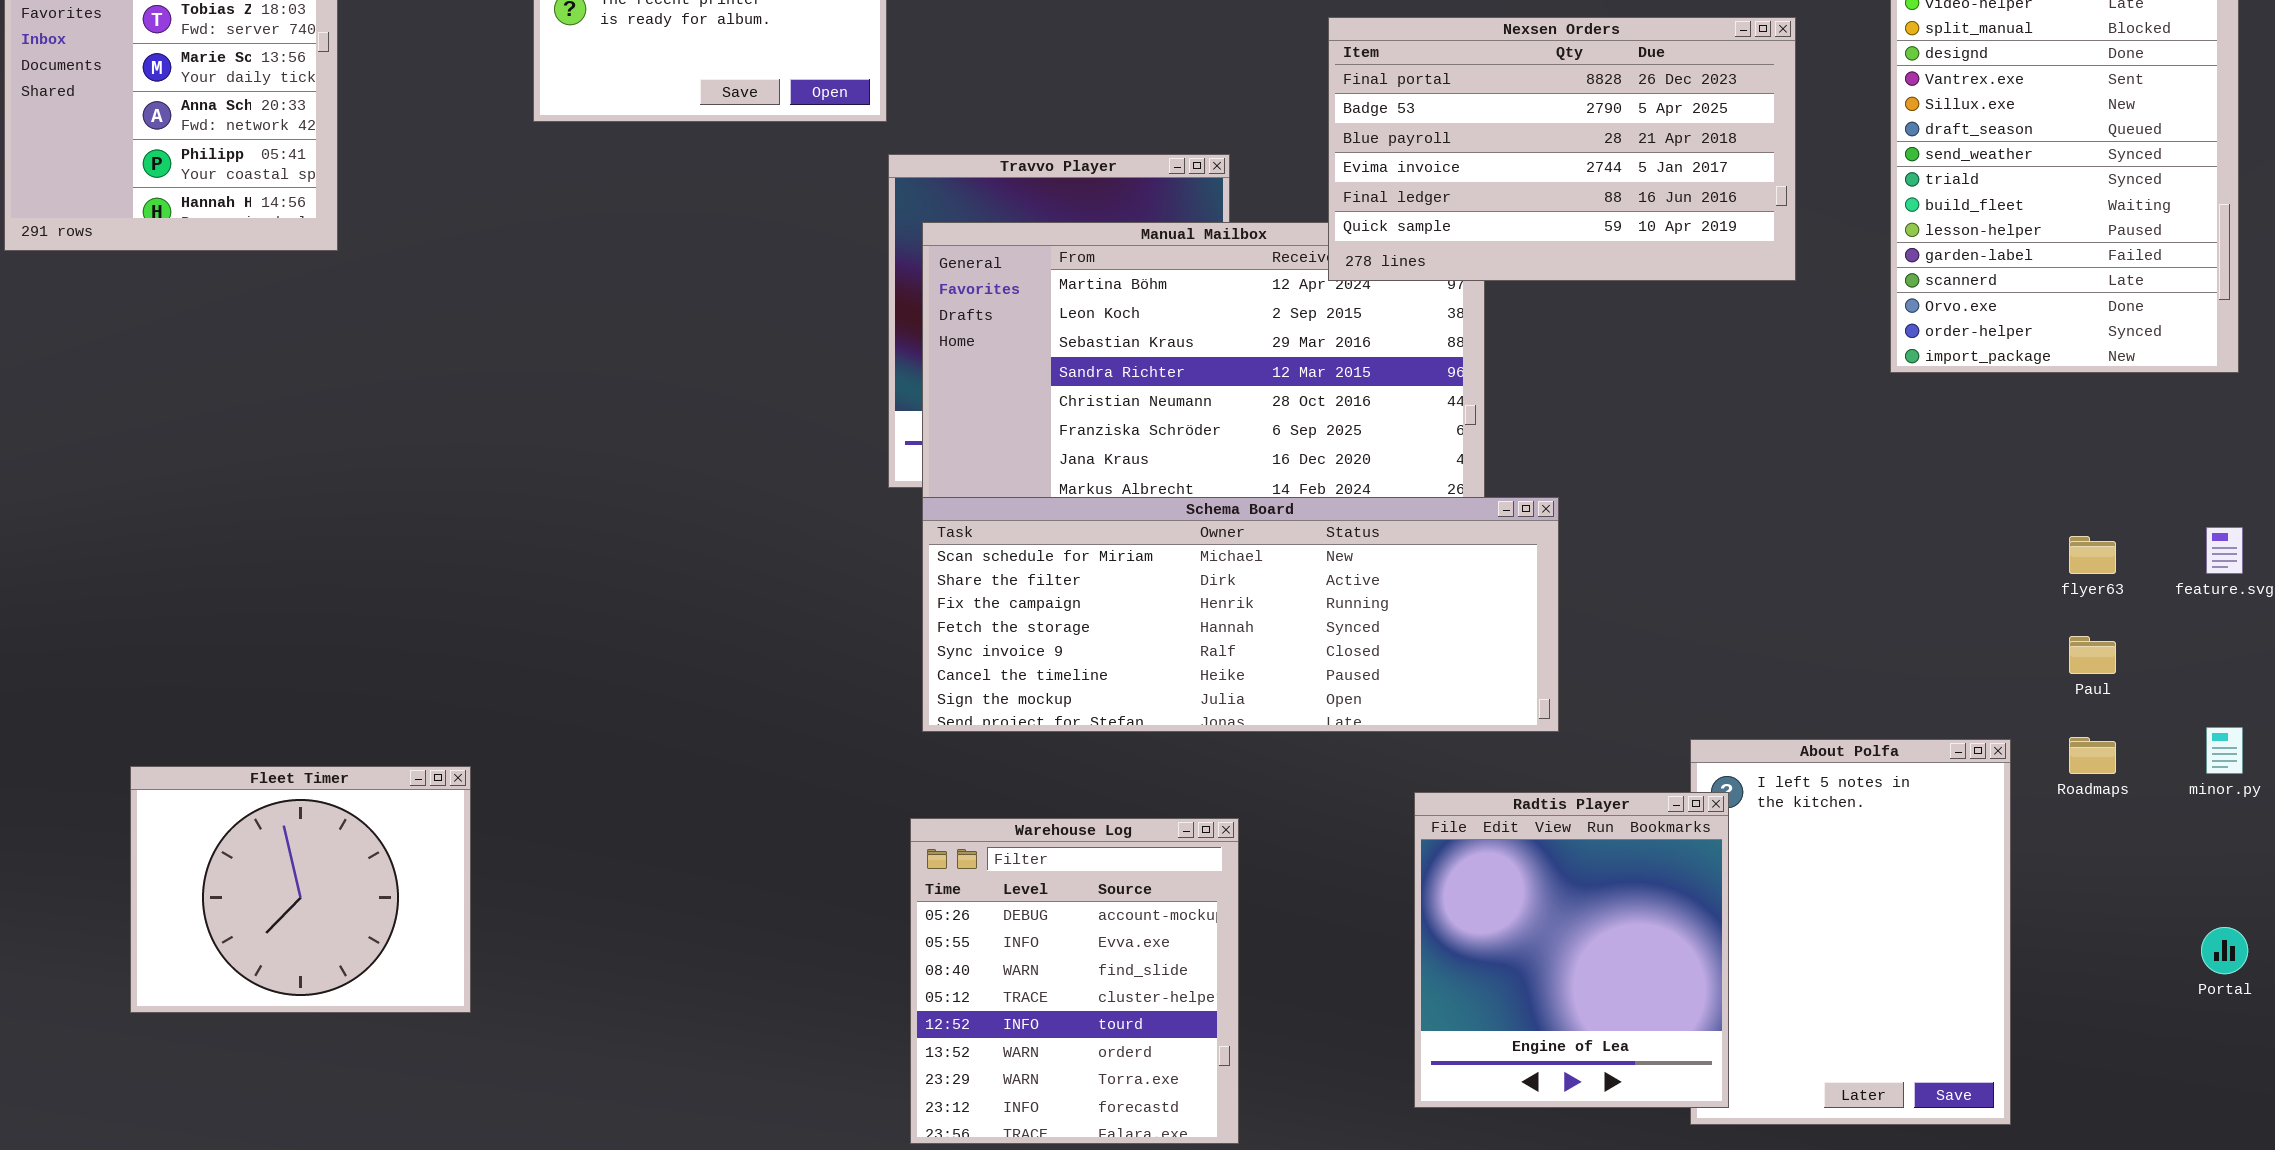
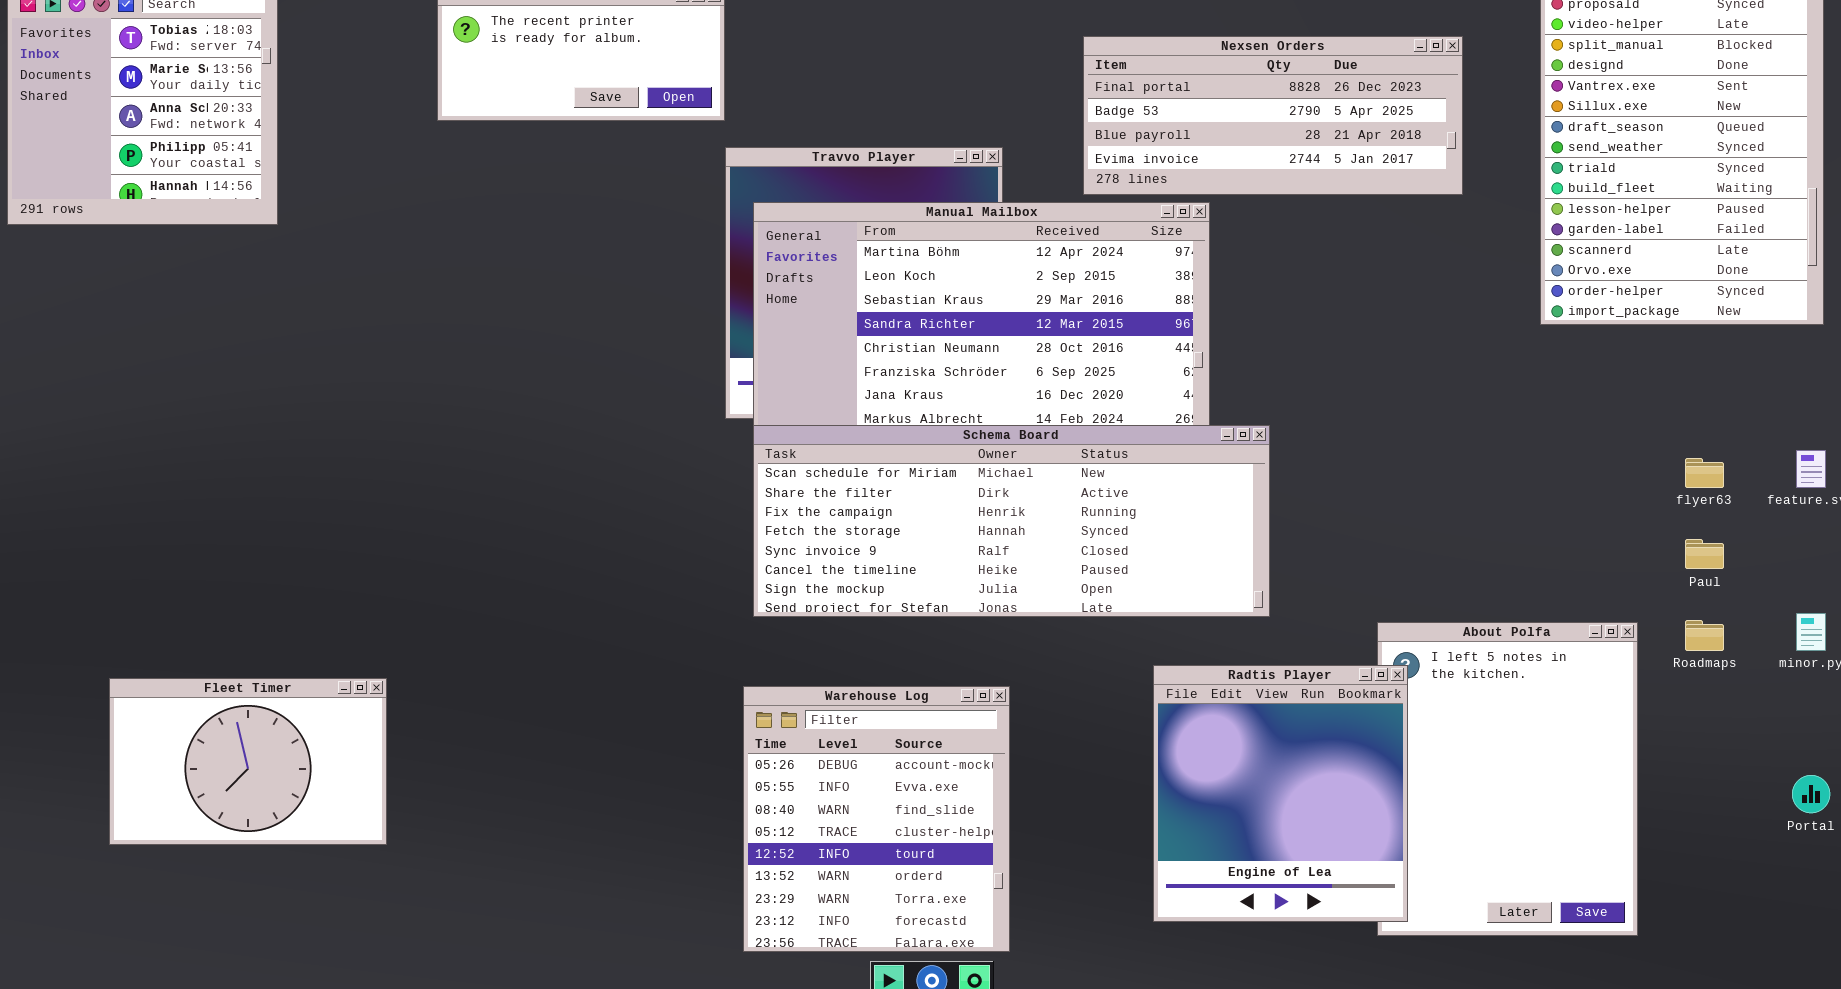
Nexsen Orders: [1328,17,1796,281] -> [1083,36,1463,195], resized
Fleet Timer: [130,766,471,1013] -> [109,678,387,845], resized

